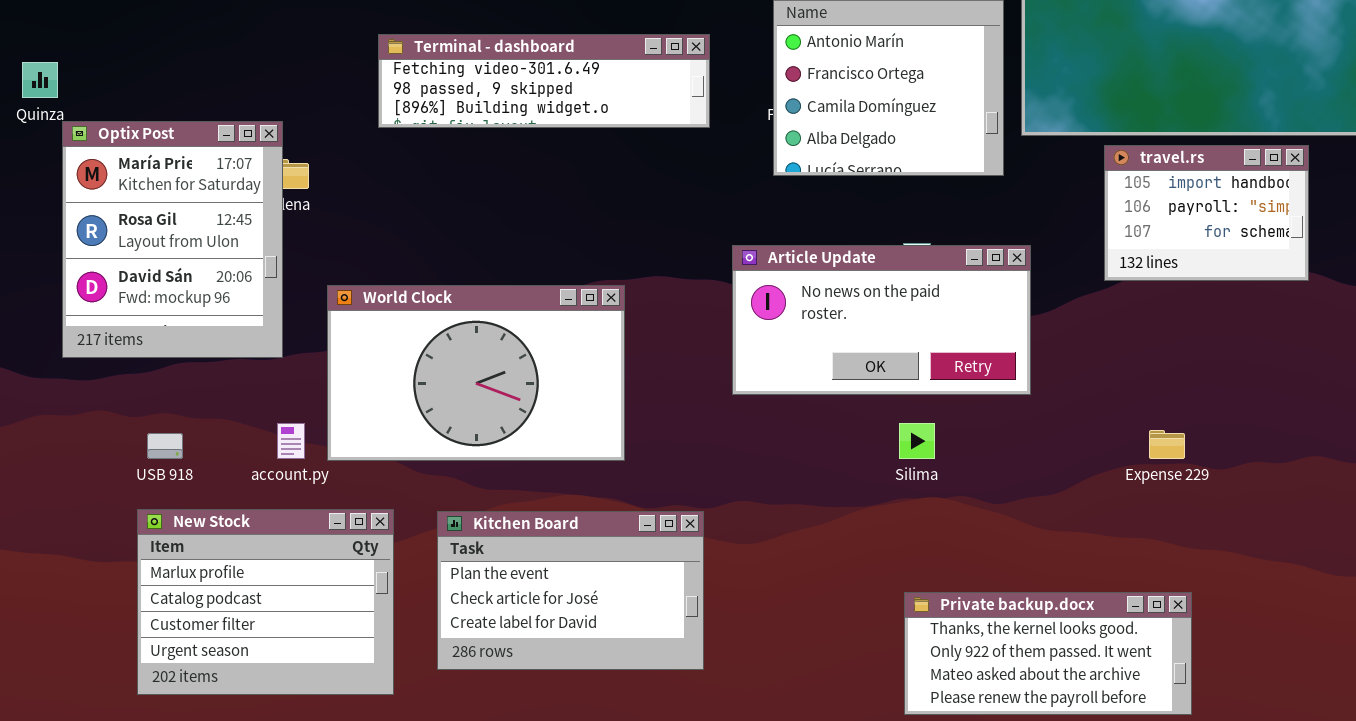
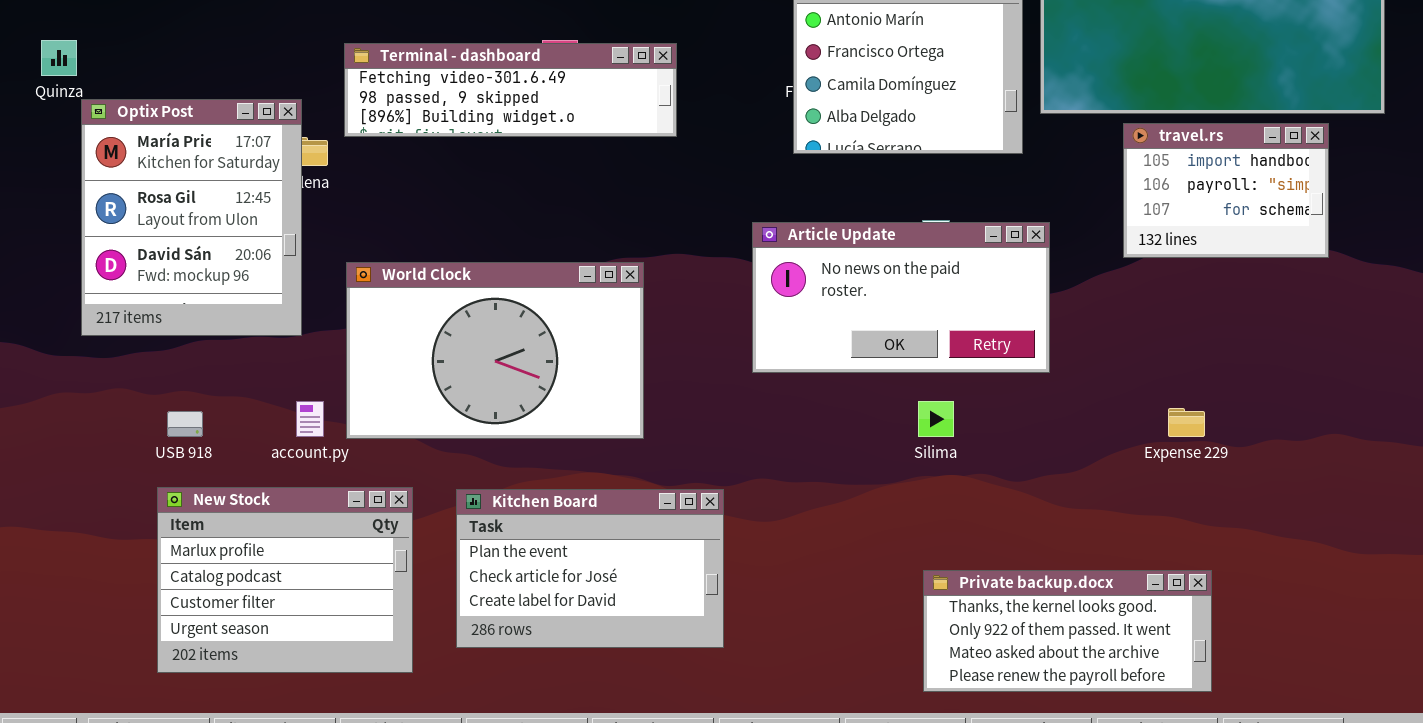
Terminal - dashboard: [378,34,710,128] -> [344,43,677,137], moved

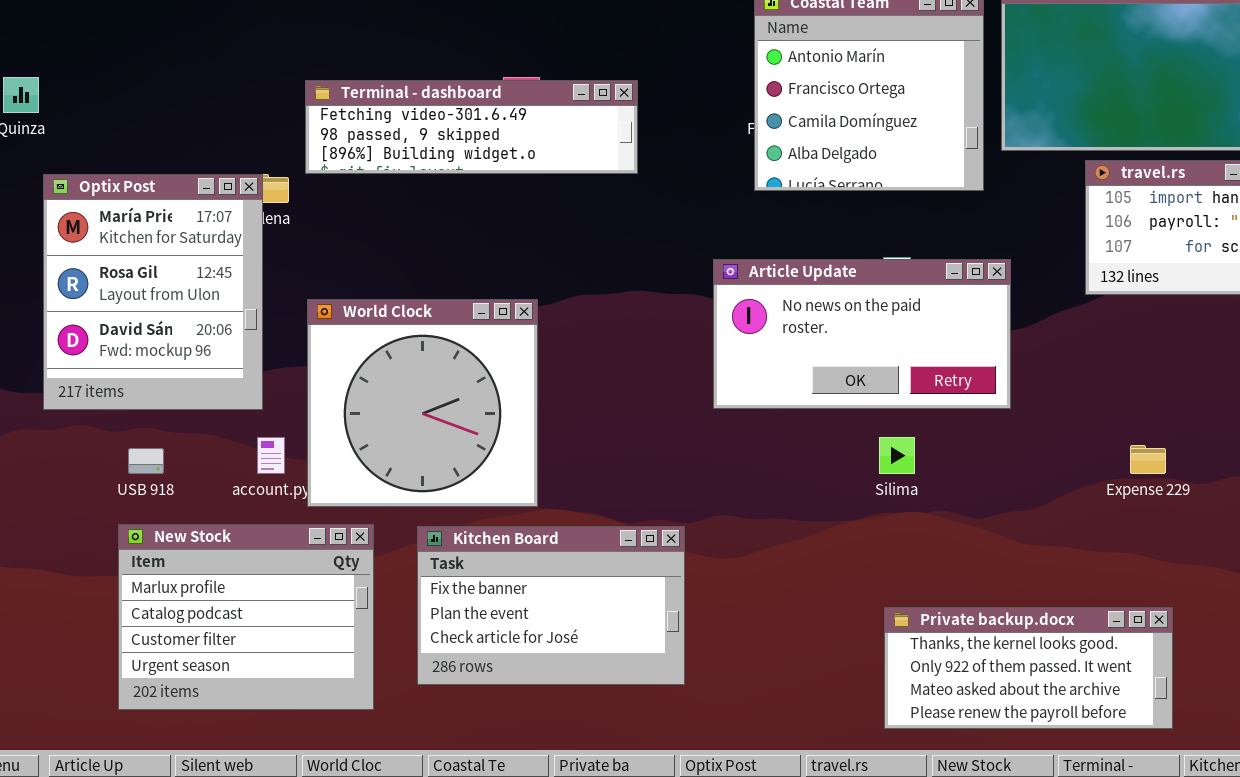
Optix Post: [81,99,302,336] -> [43,174,263,410], moved
World Clock: [346,262,644,439] -> [307,299,538,507], resized
Kitchen Board: [456,489,724,648] -> [417,526,685,685], scrolled up 1 row

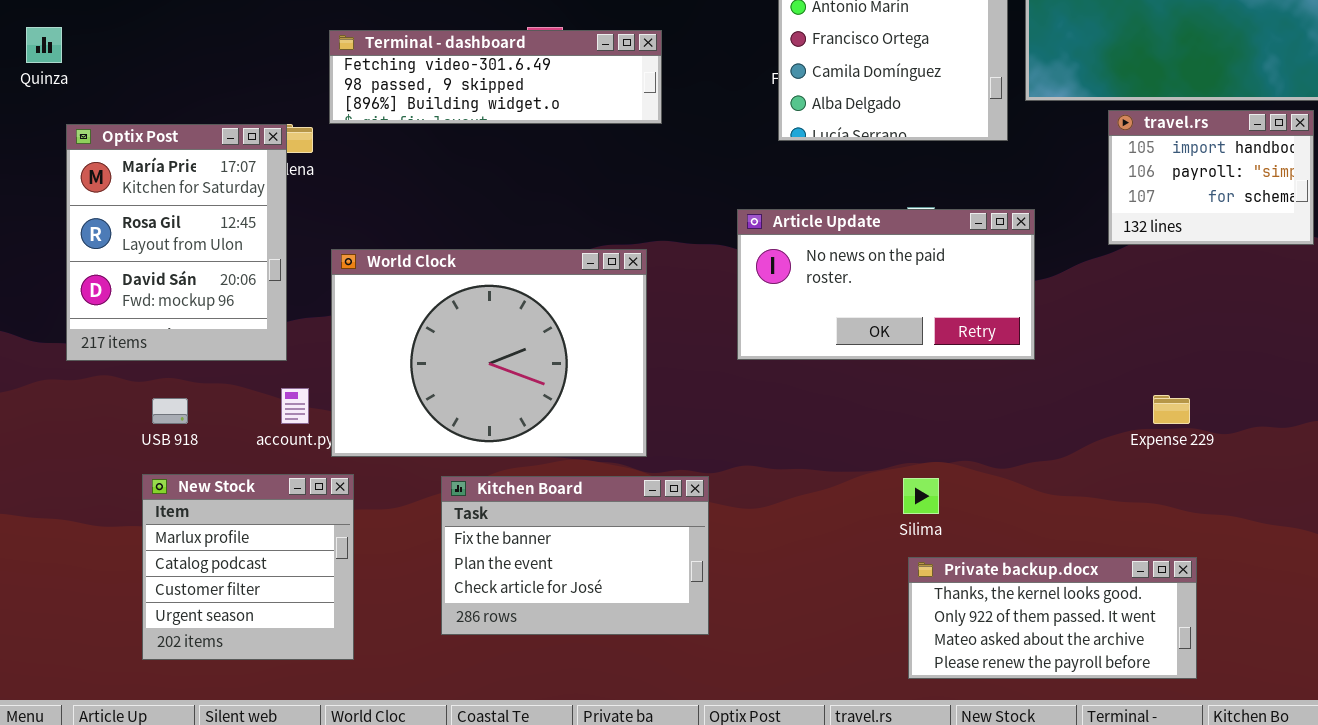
World Clock: [307,299,538,507] -> [331,249,647,457], resized
Silima: [879,437,915,474] -> [903,478,939,514], moved
New Stock: [118,524,374,710] -> [142,474,354,660], resized

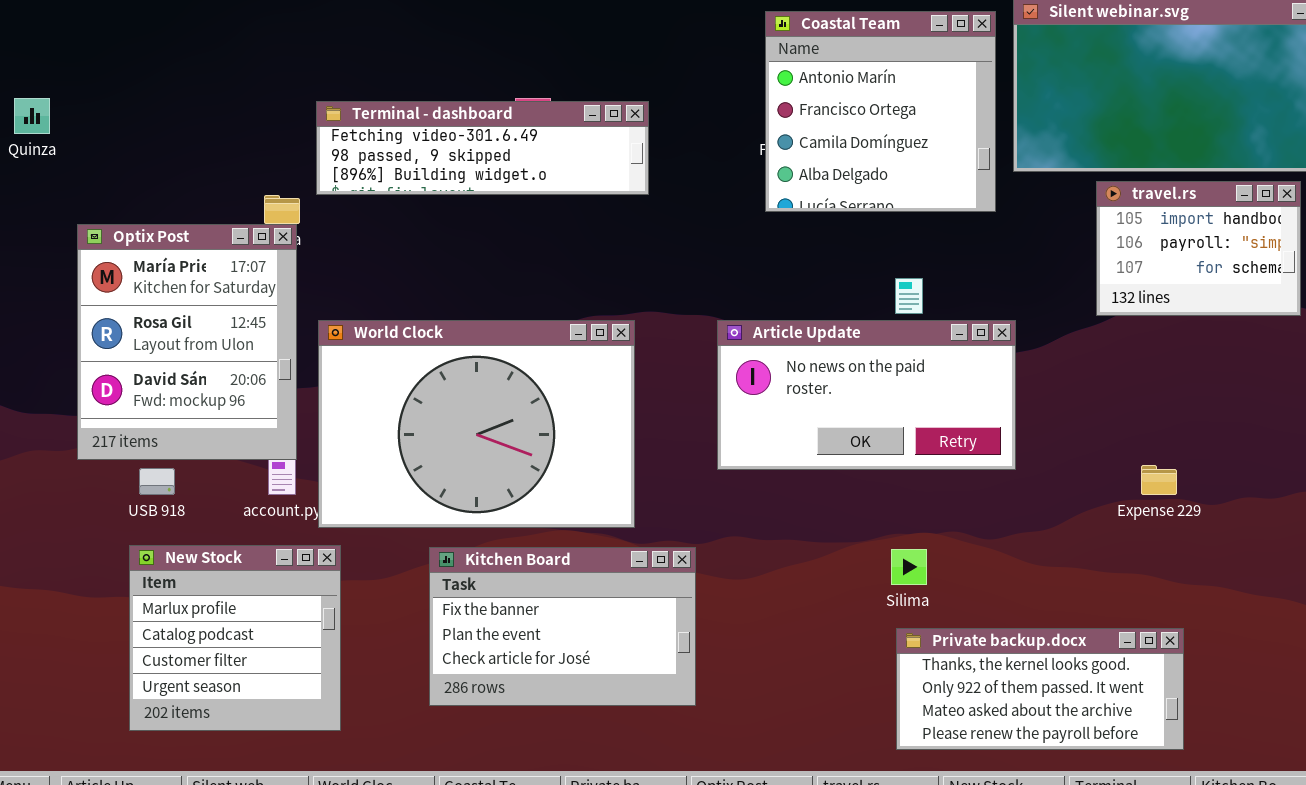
Optix Post: [66,124,287,361] -> [77,224,297,460], moved
Article Update: [737,209,1035,360] -> [717,320,1016,470], moved

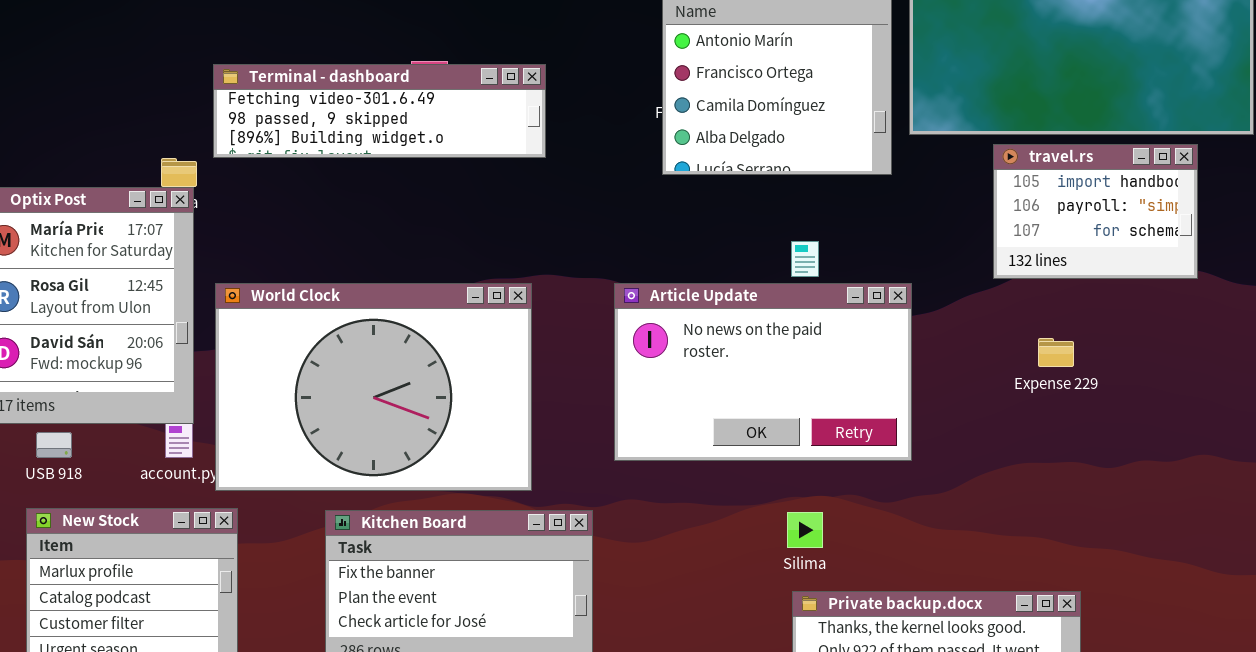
Article Update: [717,320,1016,470] -> [614,283,912,461], resized
Expense 229: [1141,465,1177,495] -> [1038,338,1074,367], moved

